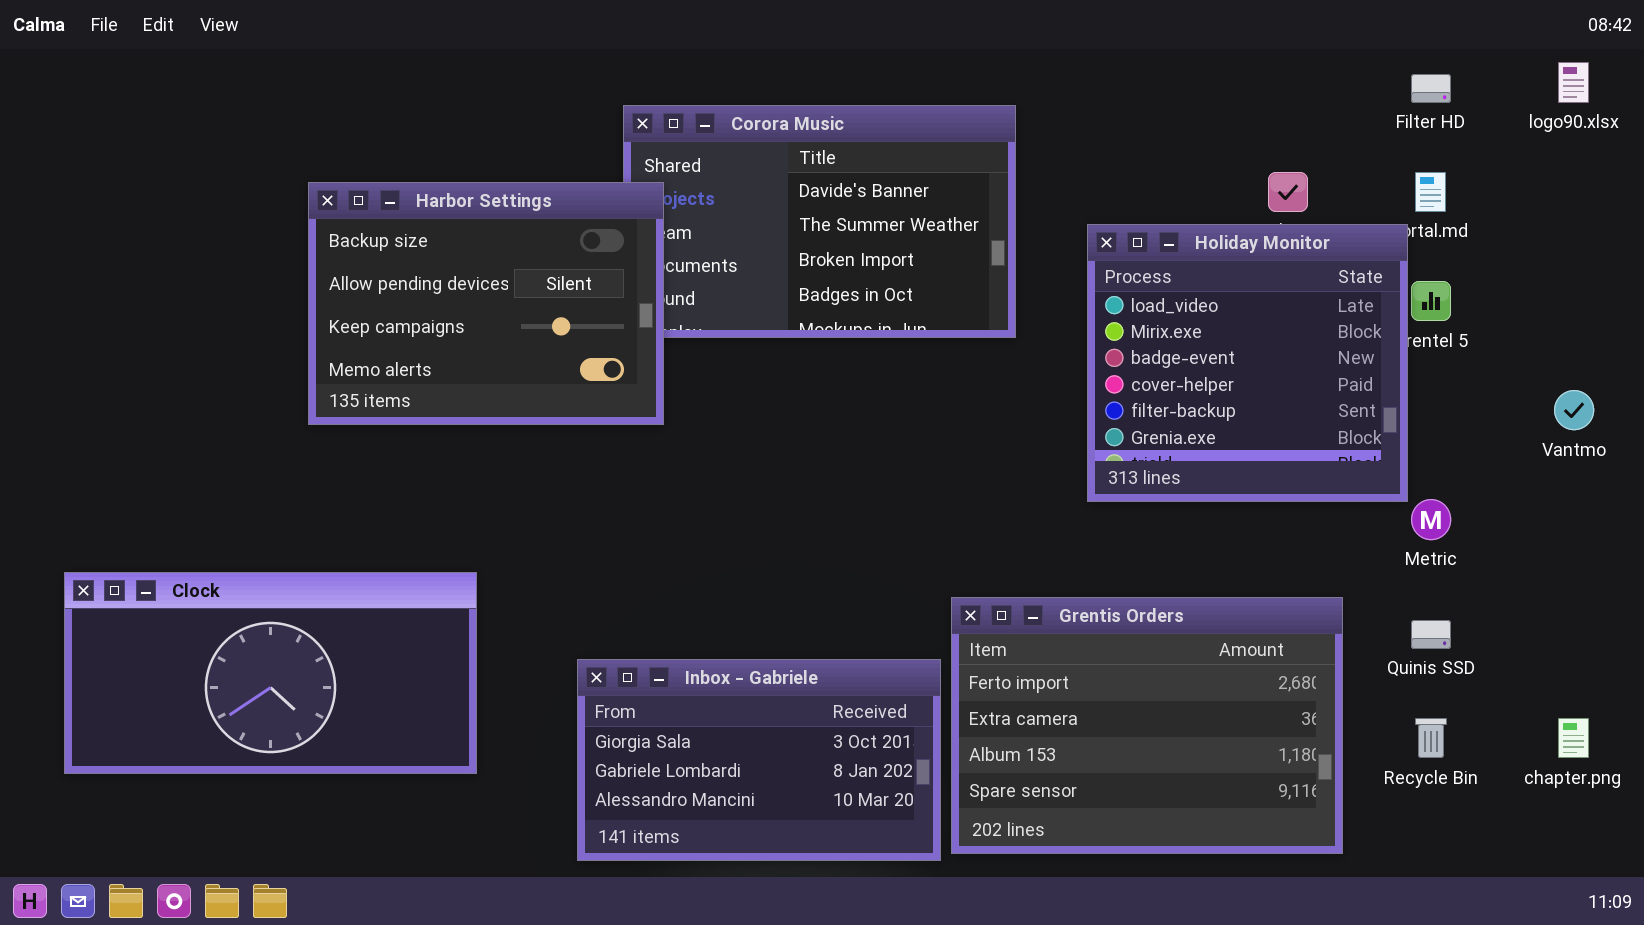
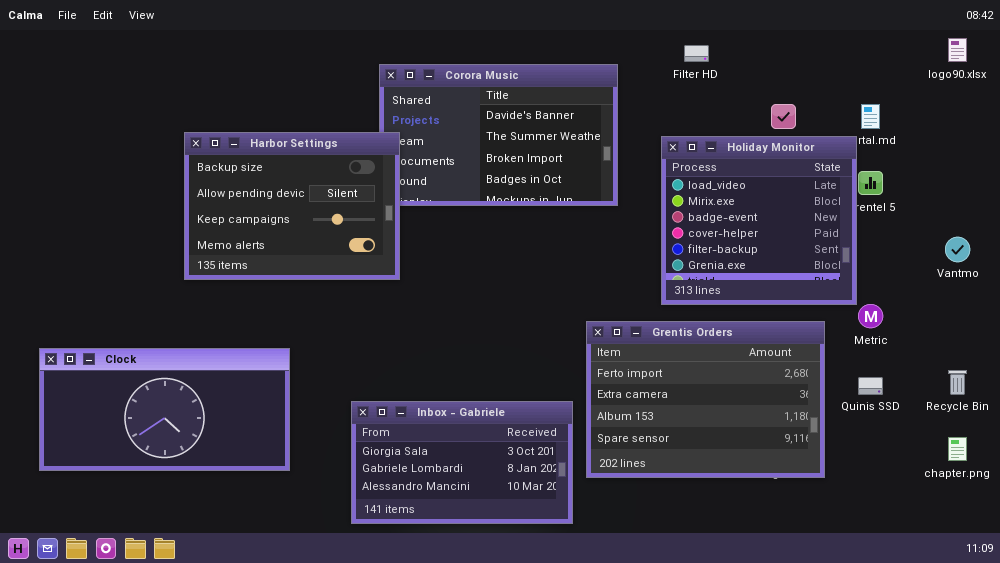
Filter HD: [1411,74,1451,103] -> [684,45,709,62], moved
Harbor Settings: [308,182,664,425] -> [184,132,400,280], moved
Grentis Orders: [951,597,1343,854] -> [586,321,825,478], moved
Recycle Bin: [1415,718,1447,758] -> [948,370,967,395], moved

